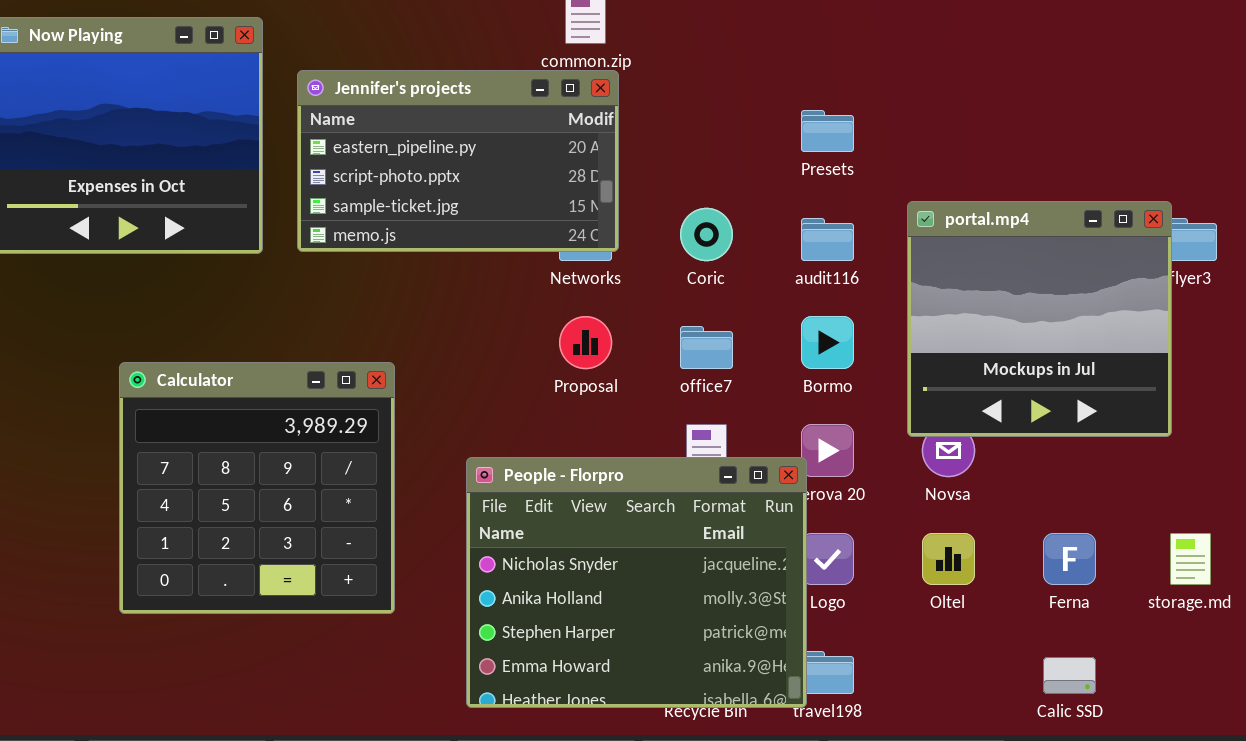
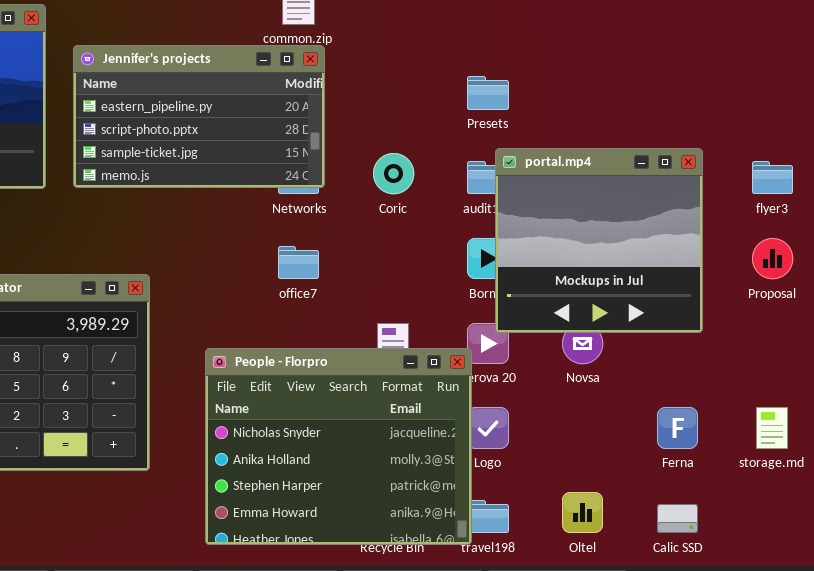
portal.mp4: [907,201,1172,437] -> [495,148,703,333], moved
Proposal: [559,316,612,369] -> [752,238,793,279], moved
office7: [680,326,733,369] -> [278,246,319,279], moved
Oltel: [922,533,975,585] -> [562,492,603,533], moved

